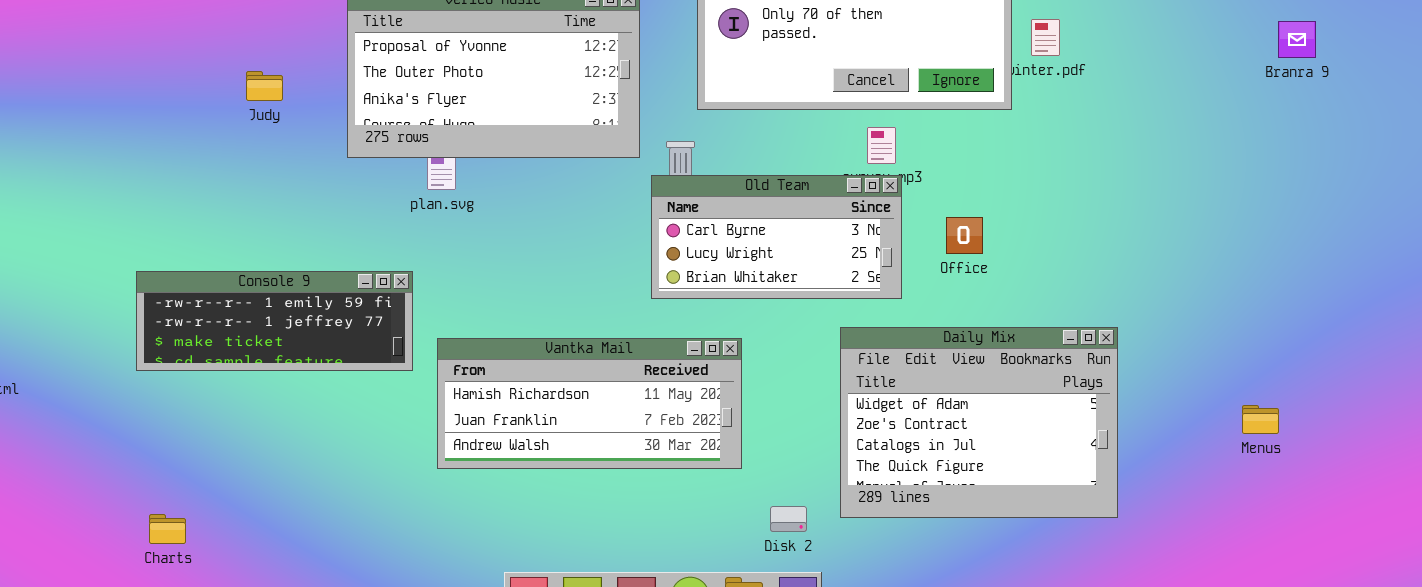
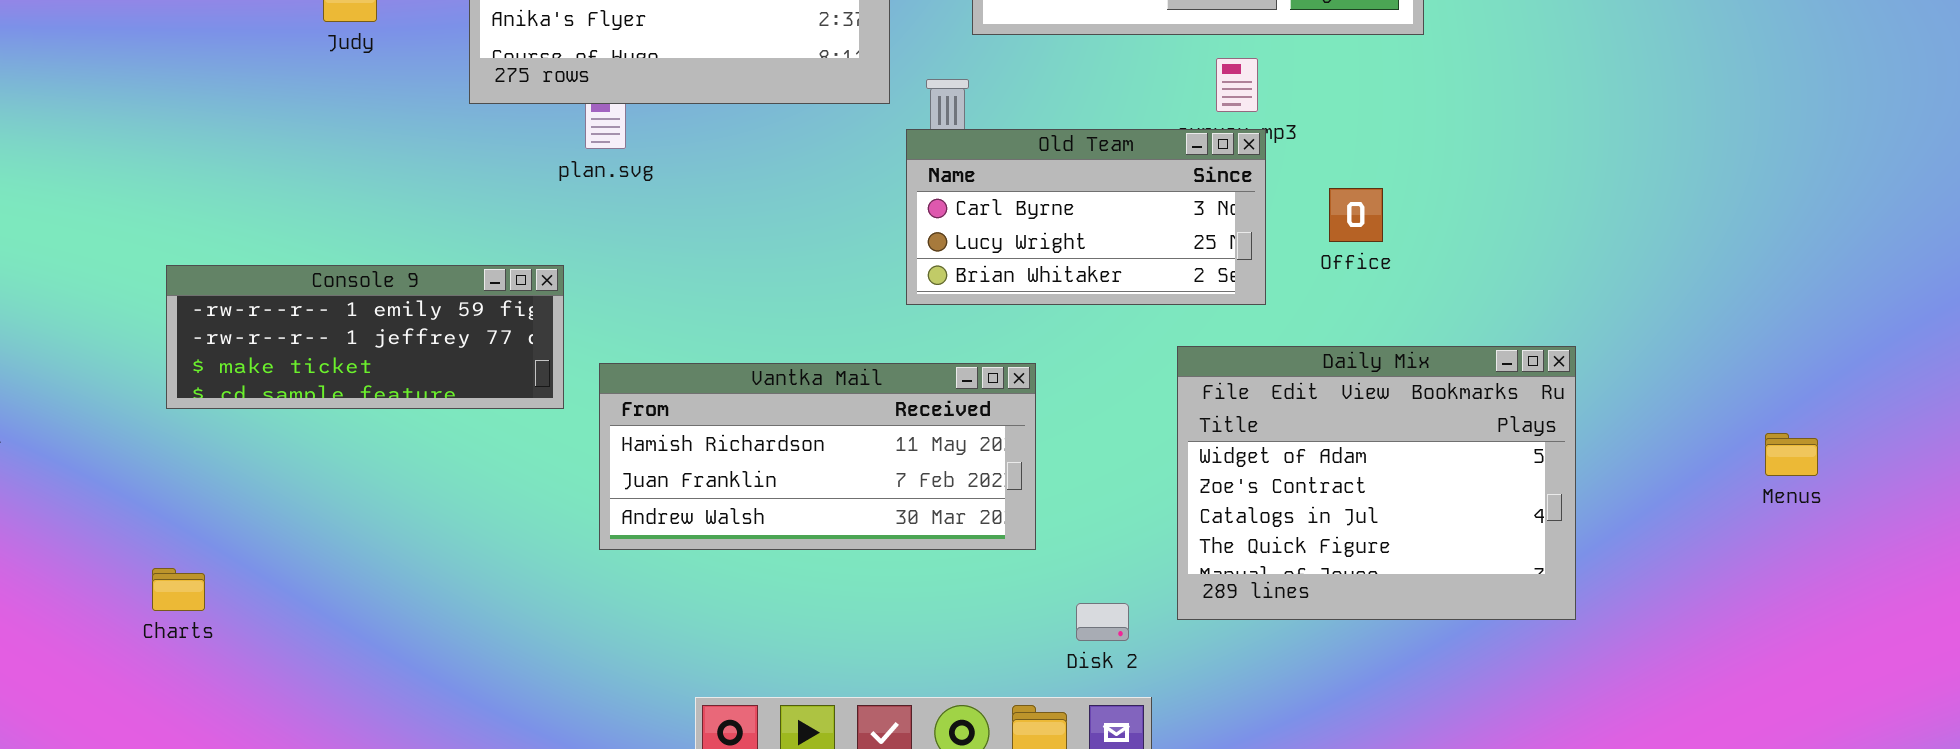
Menus: [1242,405,1279,434] -> [1765,433,1818,476], moved
Charts: [149,514,186,544] -> [152,568,205,611], moved

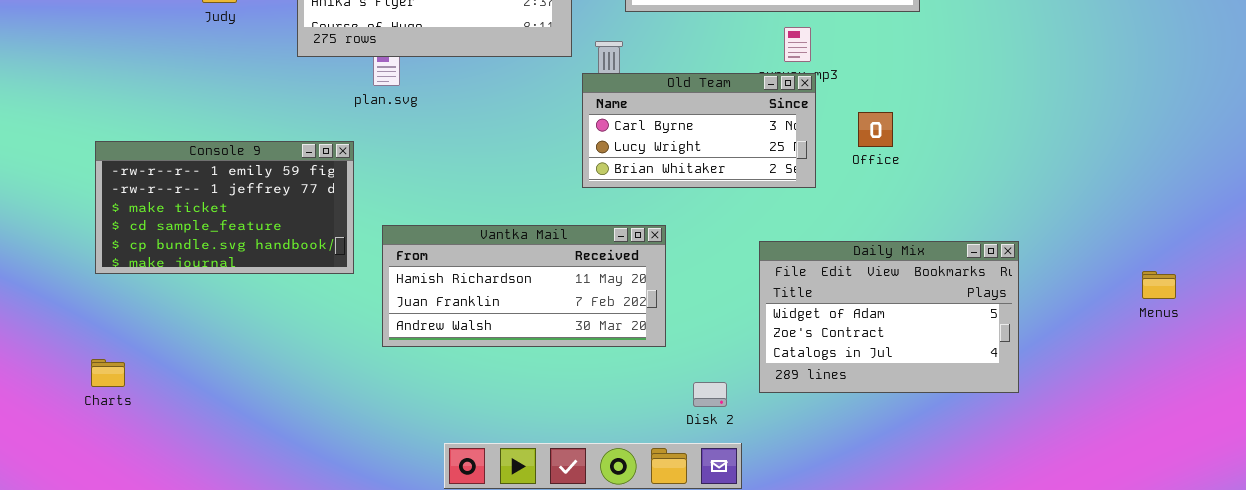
Console 9: [166,265,564,409] -> [95,141,354,274], moved, resized
Daily Mix: [1177,346,1576,620] -> [759,241,1019,393], resized

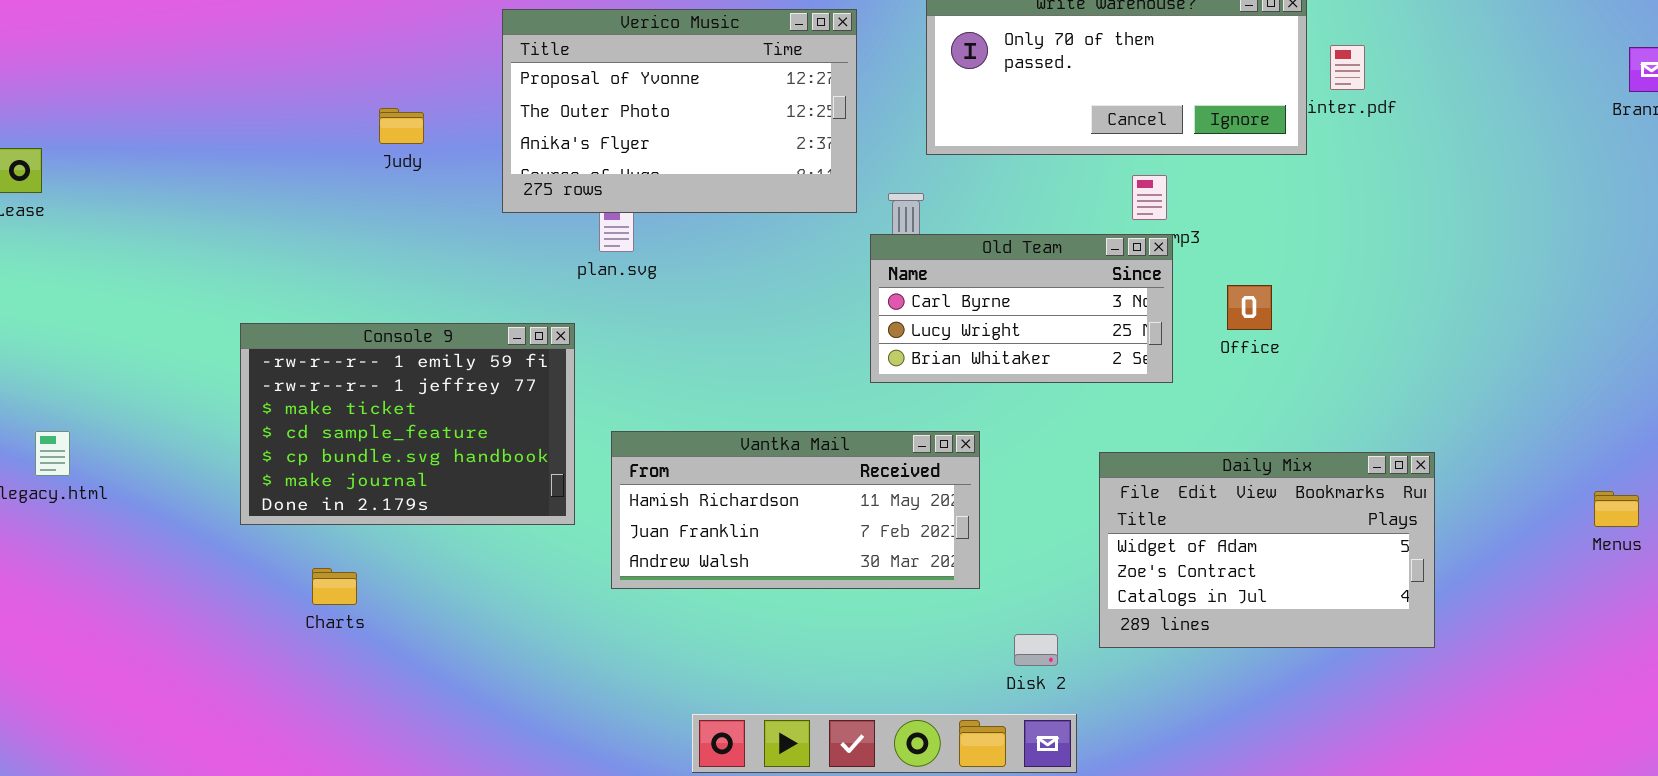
Console 9: [95,141,354,274] -> [240,323,575,525], resized
Charts: [91,359,125,387] -> [312,568,357,605], moved

